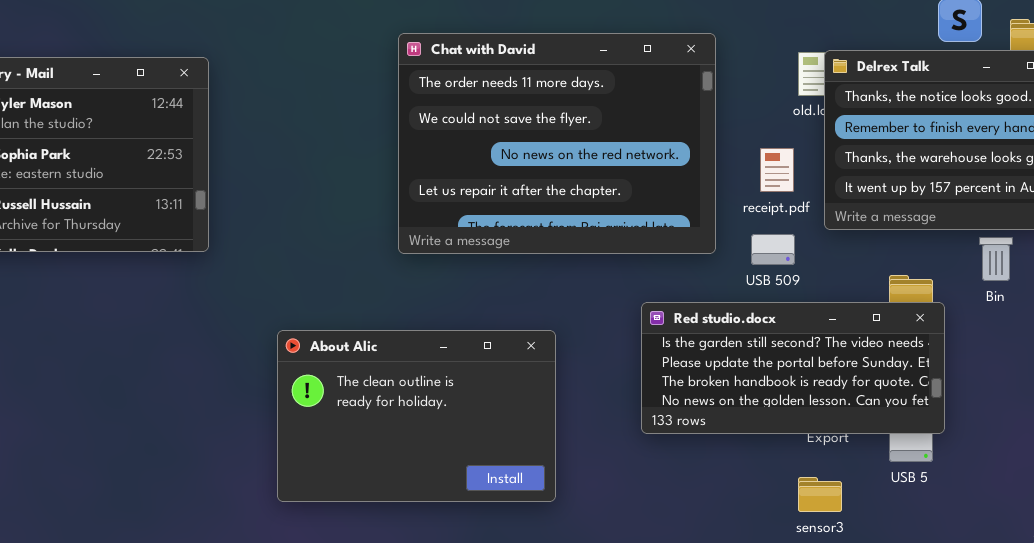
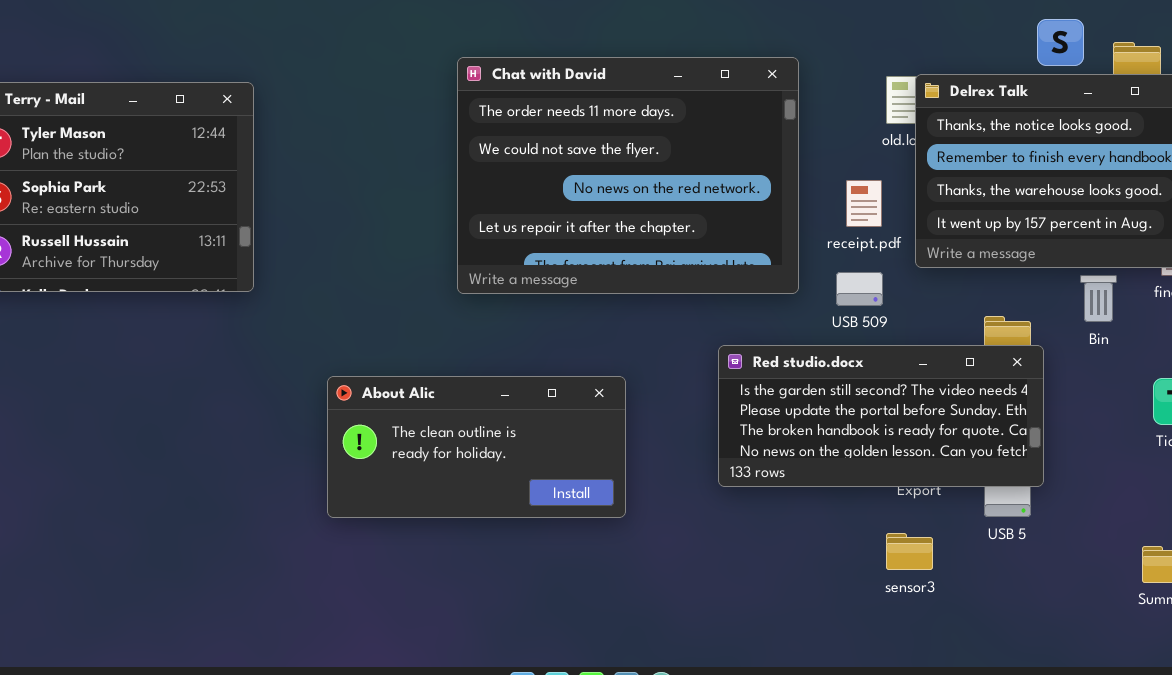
About Alic: [277,330,556,502] -> [327,376,626,518], resized

